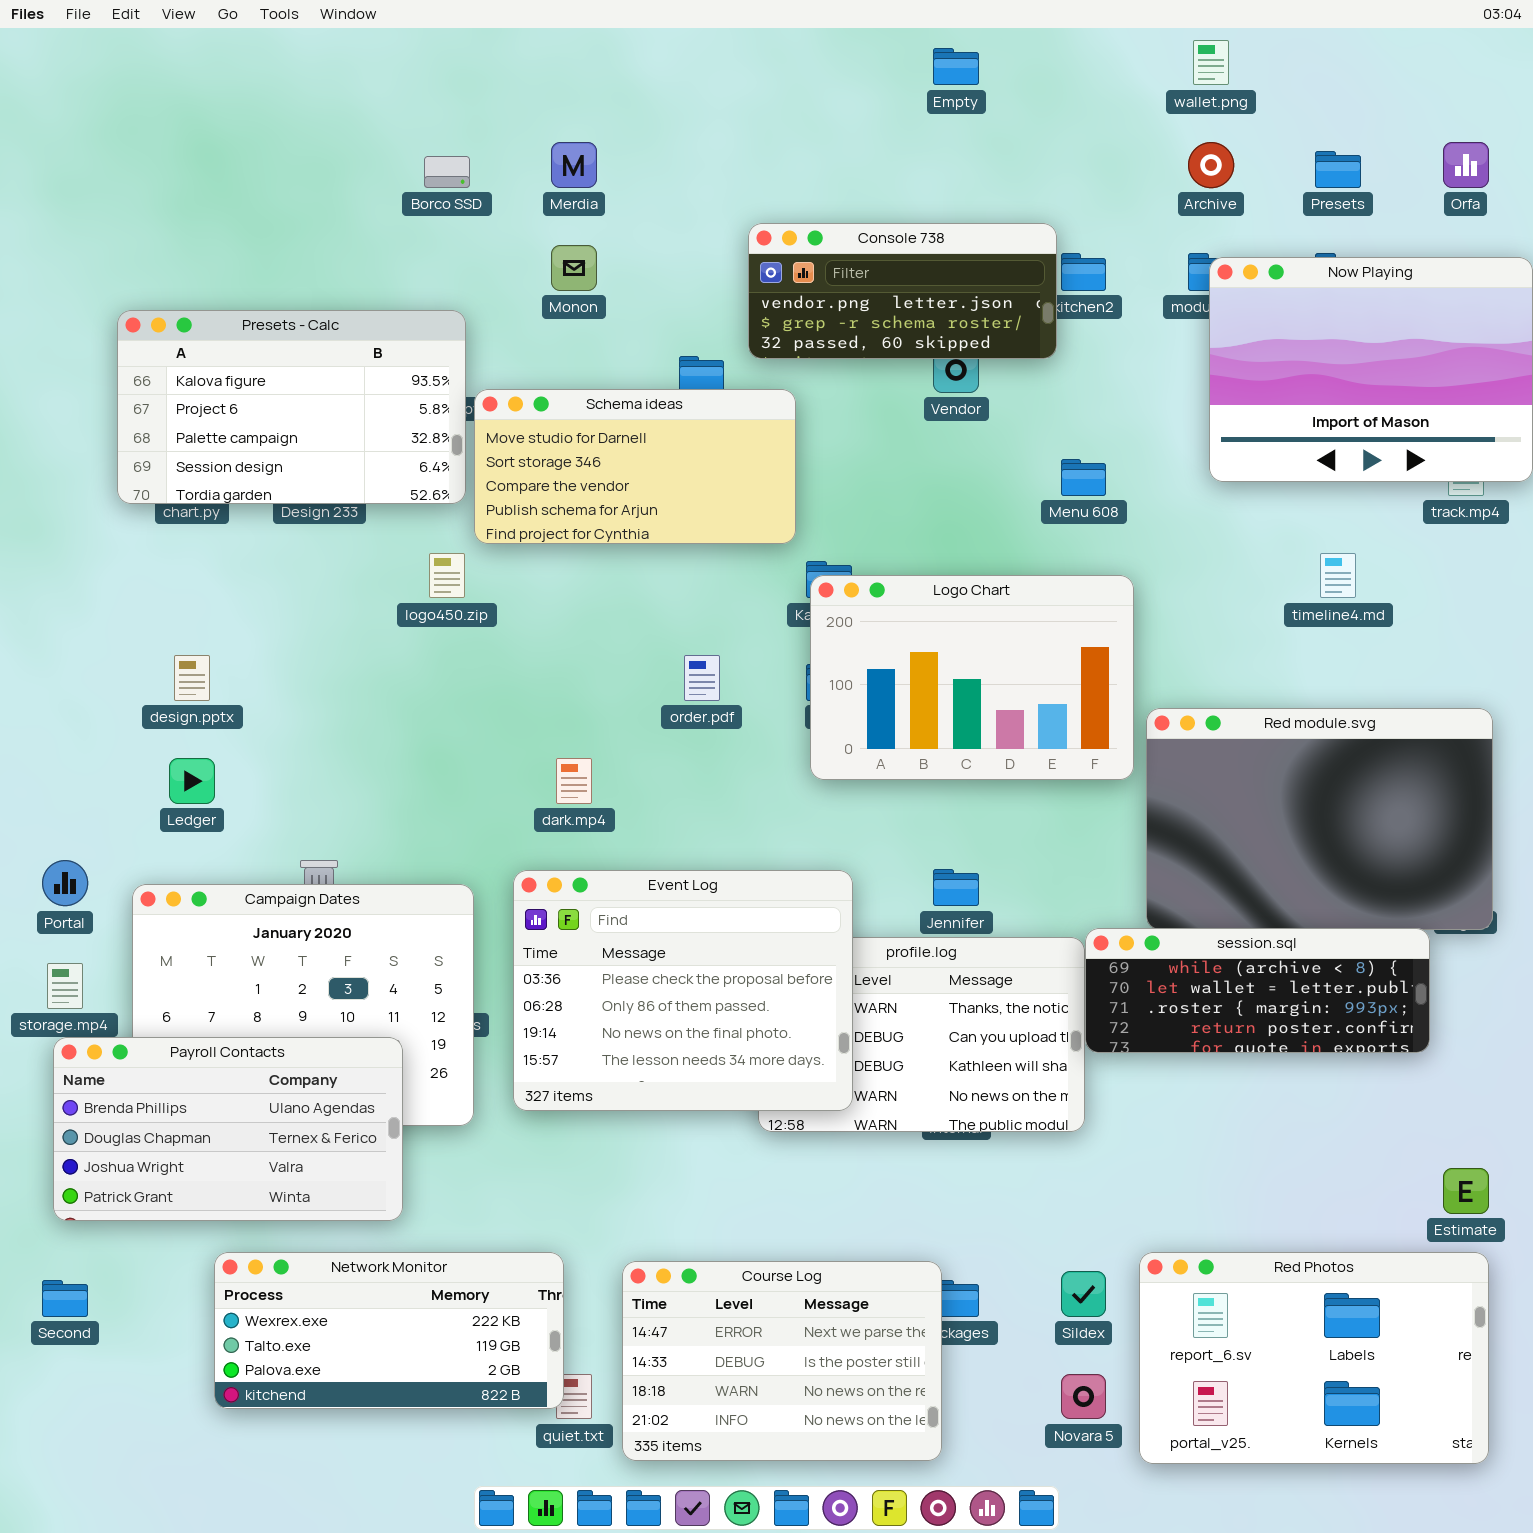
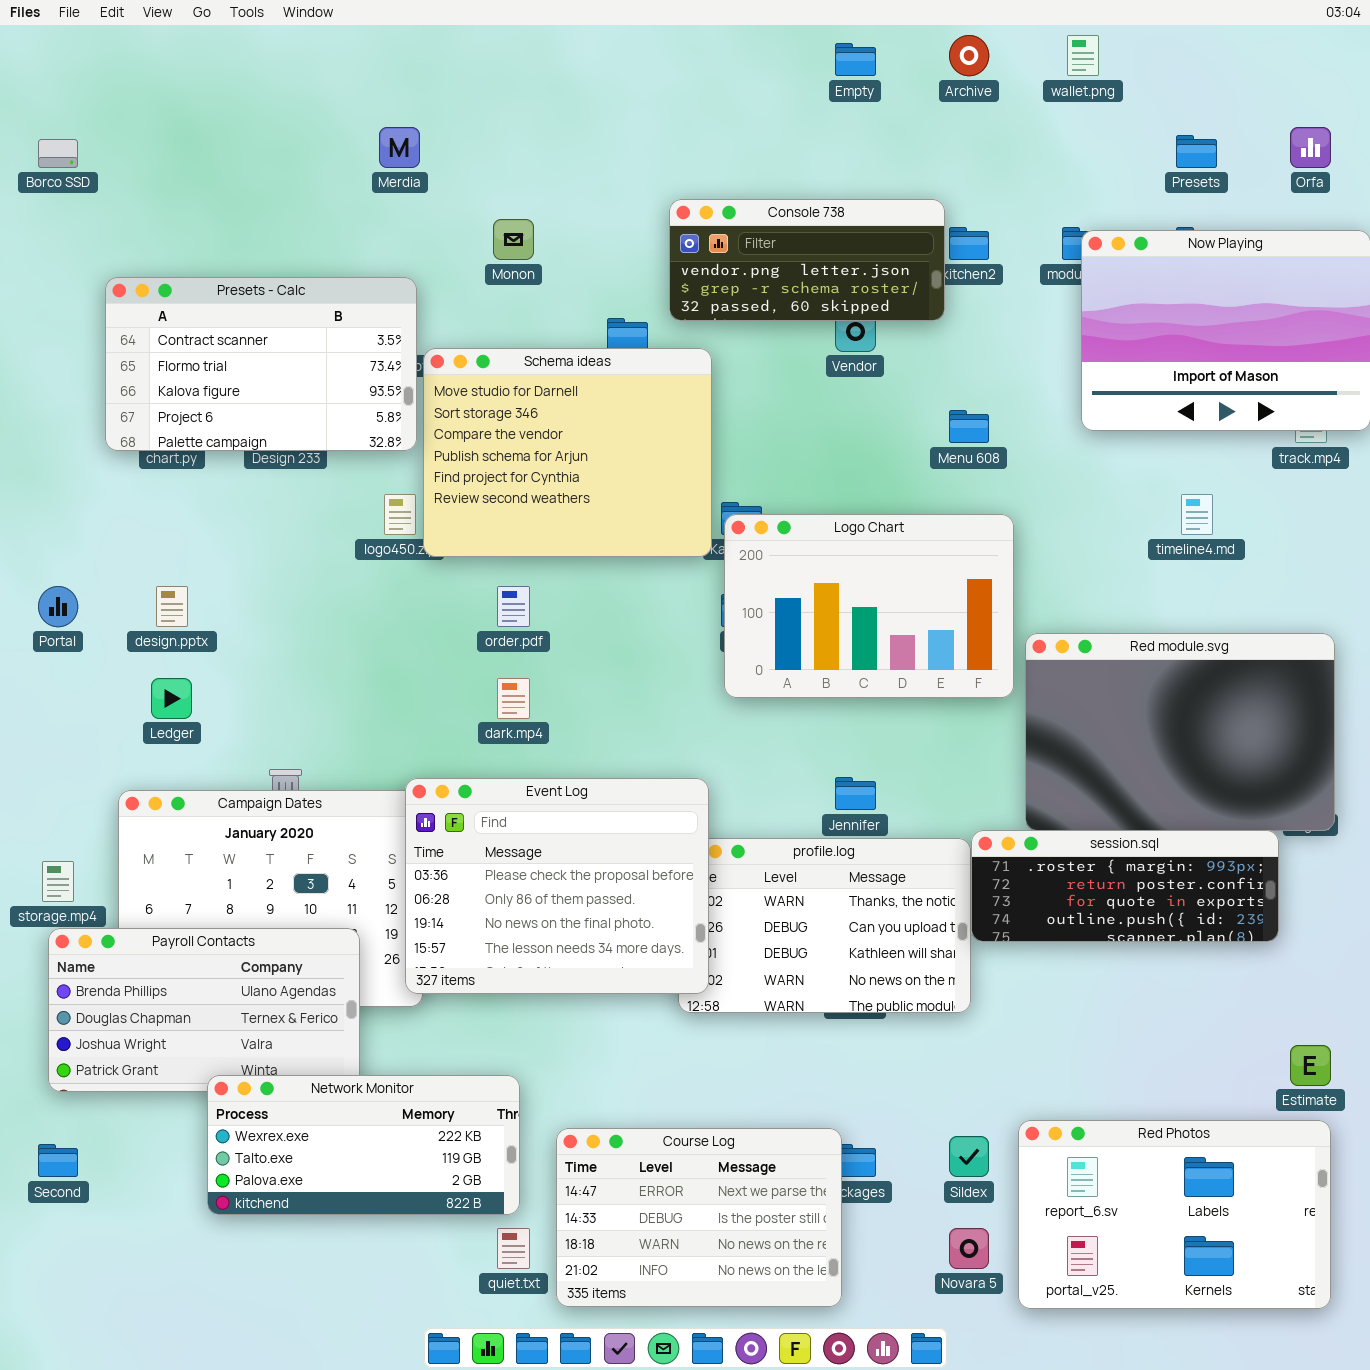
Merdia: [551,142,597,188] -> [379,127,420,168], moved
Archive: [1188,142,1234,188] -> [949,35,989,76], moved
Borco SSD: [424,156,470,188] -> [38,139,78,168], moved
Presets - Calc: [117,310,466,504] -> [105,277,417,451], scrolled up 2 rows
Schema ideas: [474,389,796,544] -> [423,348,712,557], resized
order.pdf: [684,655,720,701] -> [497,586,530,627], moved
Portal: [42,860,88,906] -> [38,586,78,627], moved
Event Log: [513,870,853,1111] -> [405,778,709,994], moved
session.sql: [1085,928,1430,1053] -> [971,830,1279,942], scrolled down 2 rows
Network Monitor: [214,1252,564,1409] -> [207,1075,520,1215], moved

